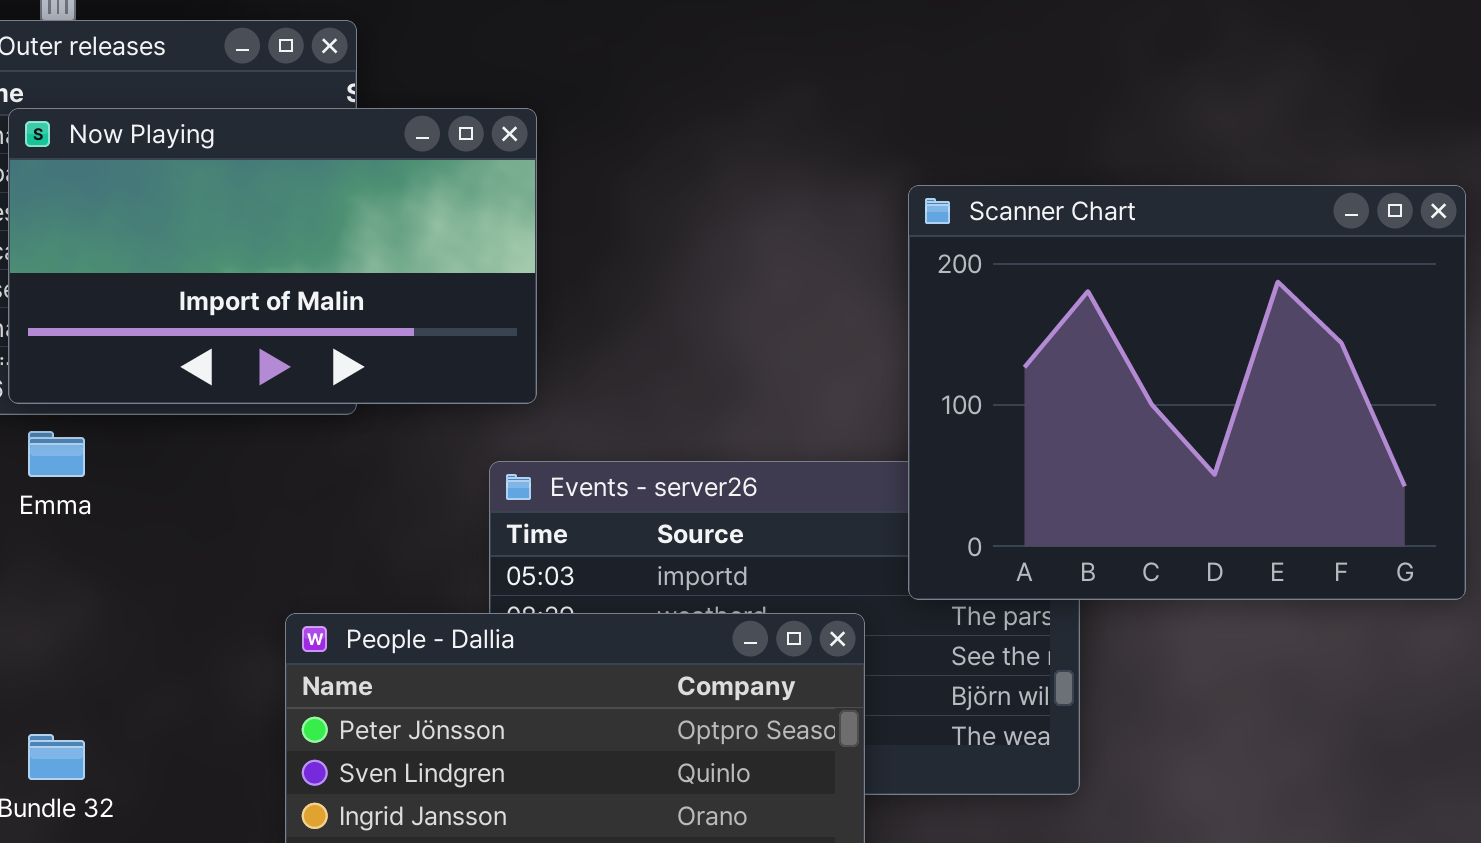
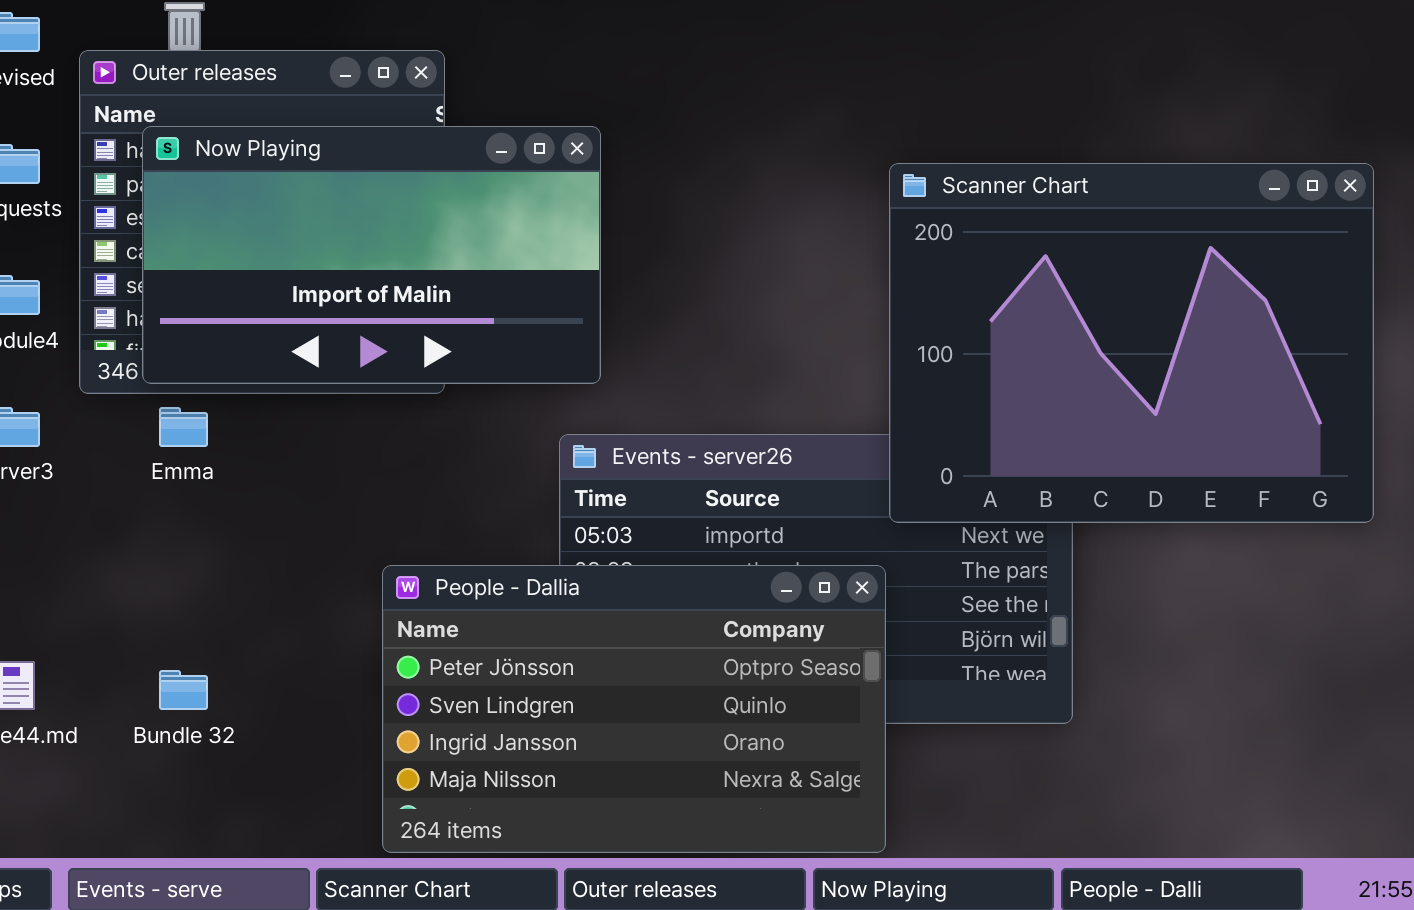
Scanner Chart: [908,185,1466,600] -> [889,163,1374,523], moved

